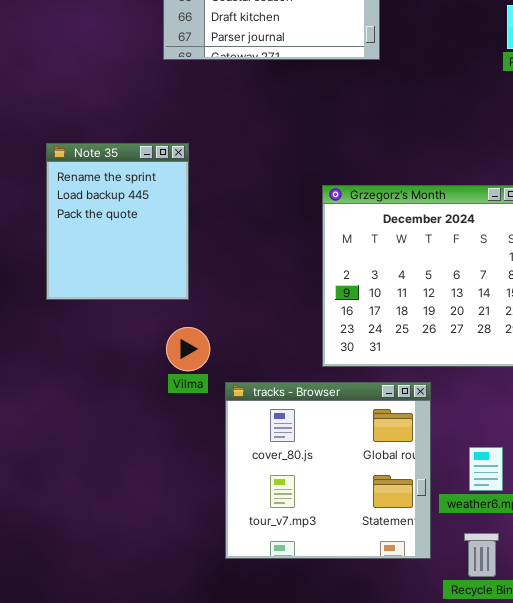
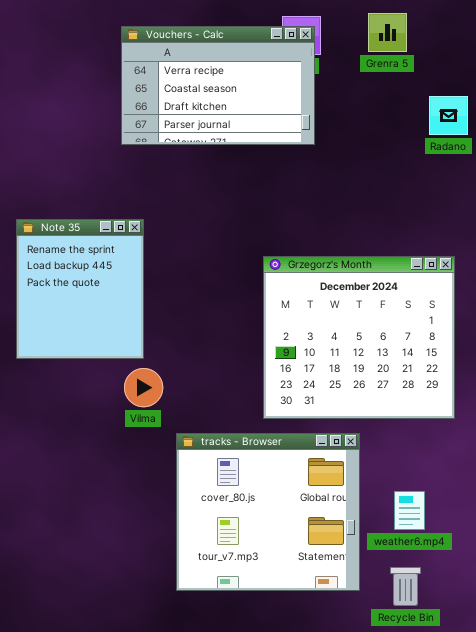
Vilma: [166,327,210,371] -> [124,368,163,407], moved

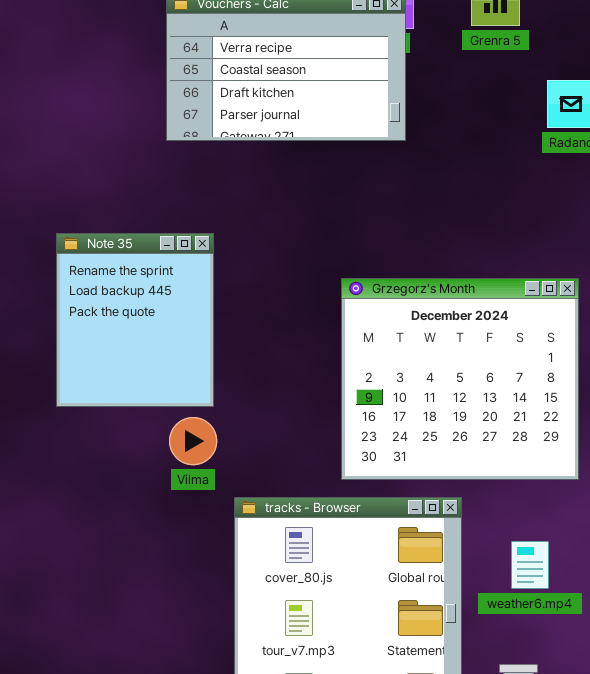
Note 35: [16,219,144,359] -> [56,233,214,407], moved
weather6.mp4: [394,491,425,530] -> [511,541,549,589], moved

